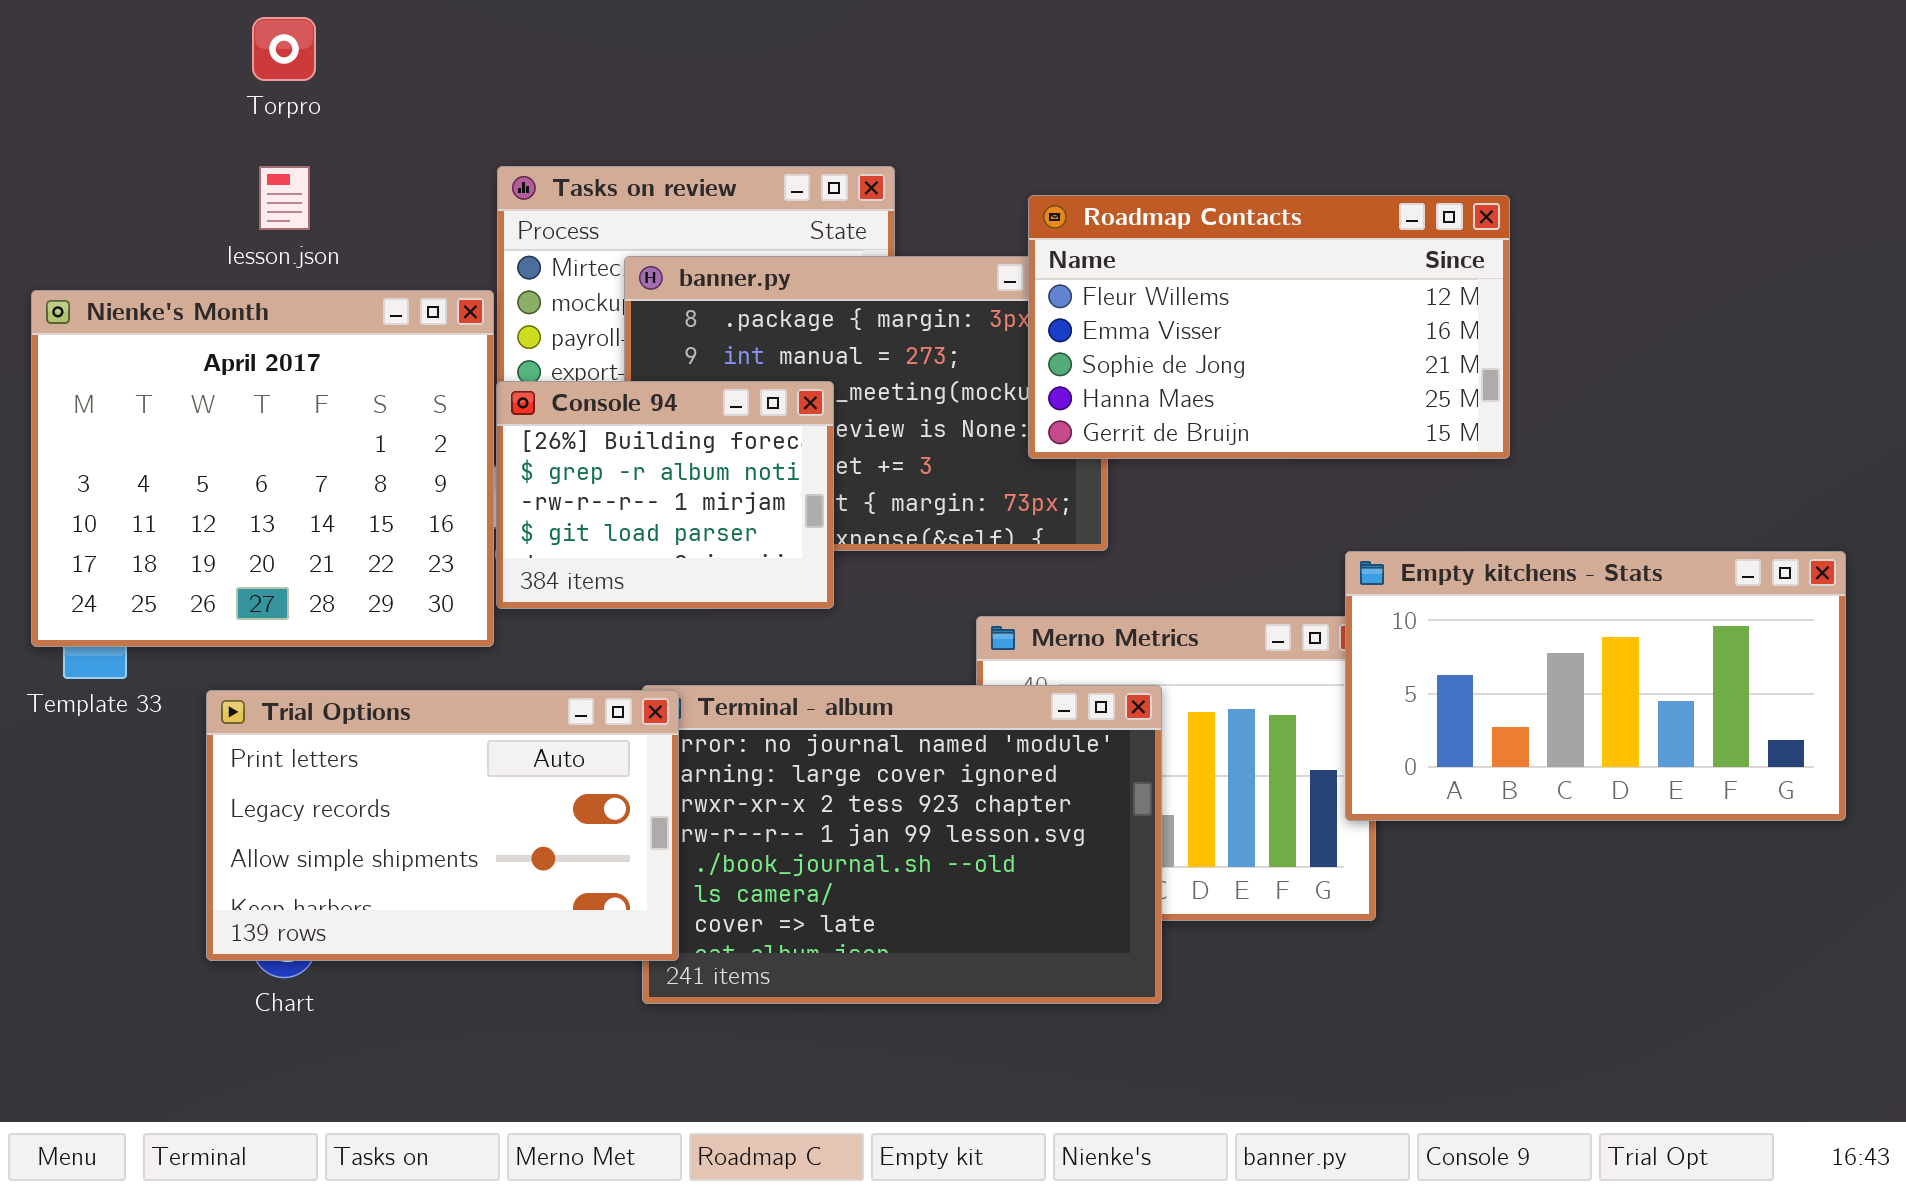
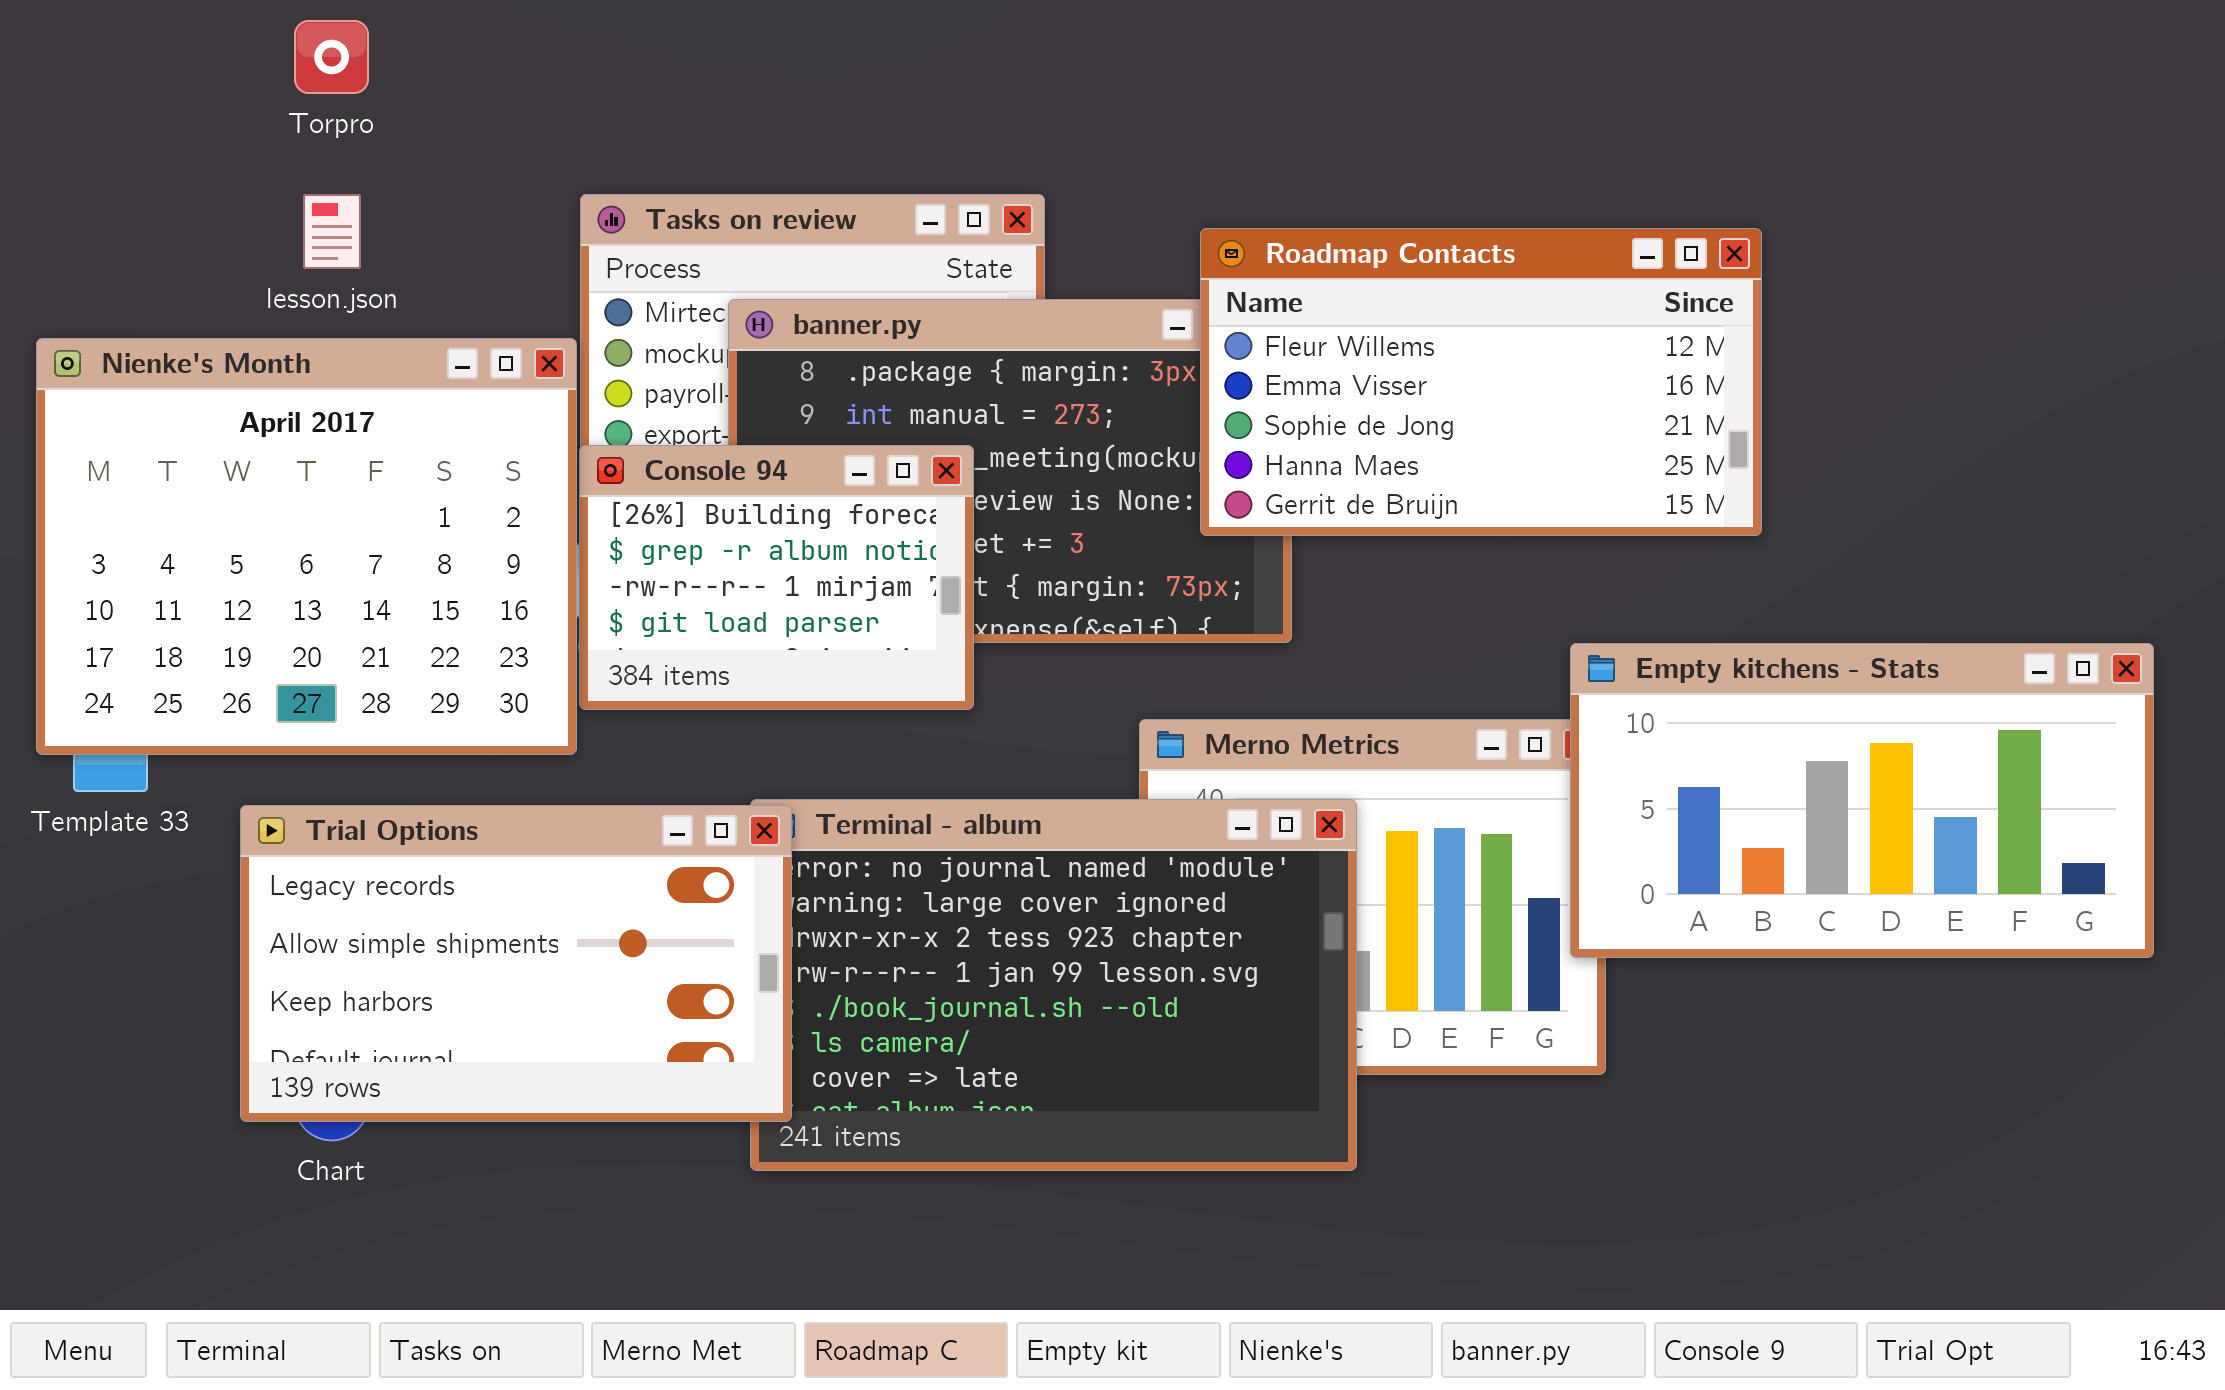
Trial Options: [206,690,679,961] -> [240,805,792,1122], scrolled down 1 row

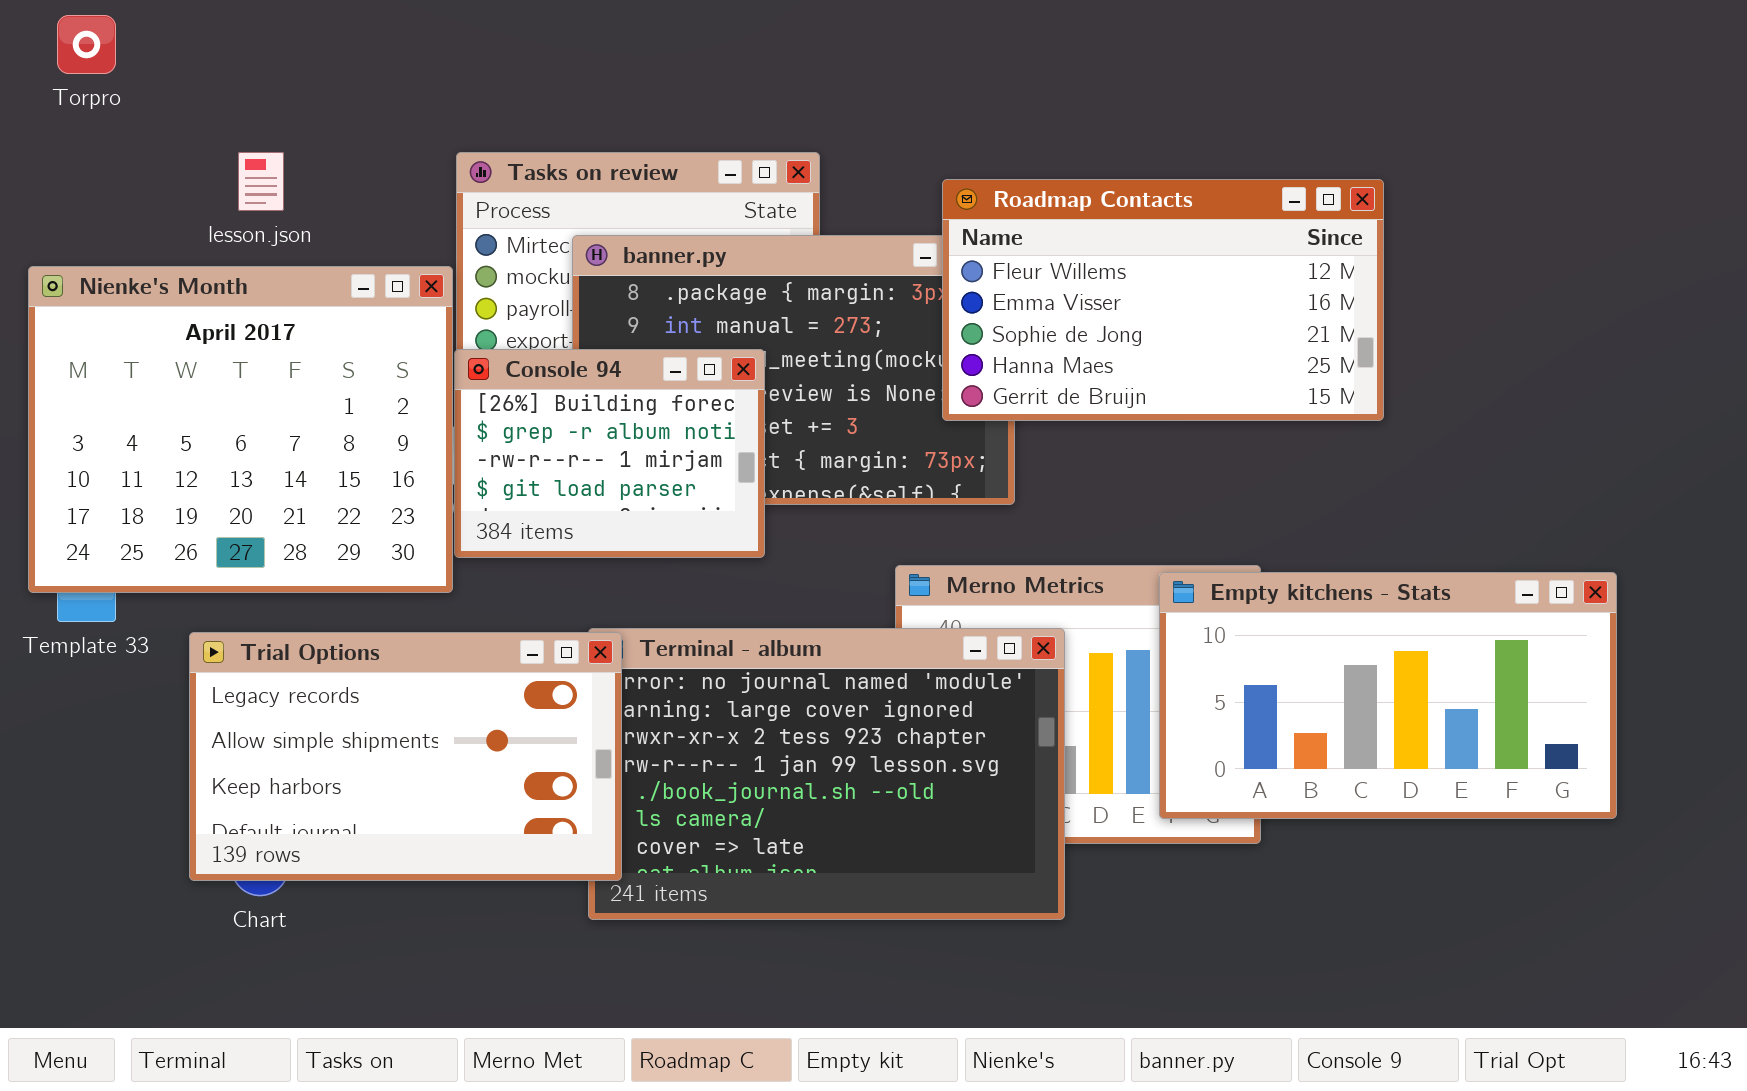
Torpro: [294,20,369,94] -> [57,15,116,74], moved
Empty kitchens - Stats: [1570,643,2154,958] -> [1159,572,1617,819], moved

